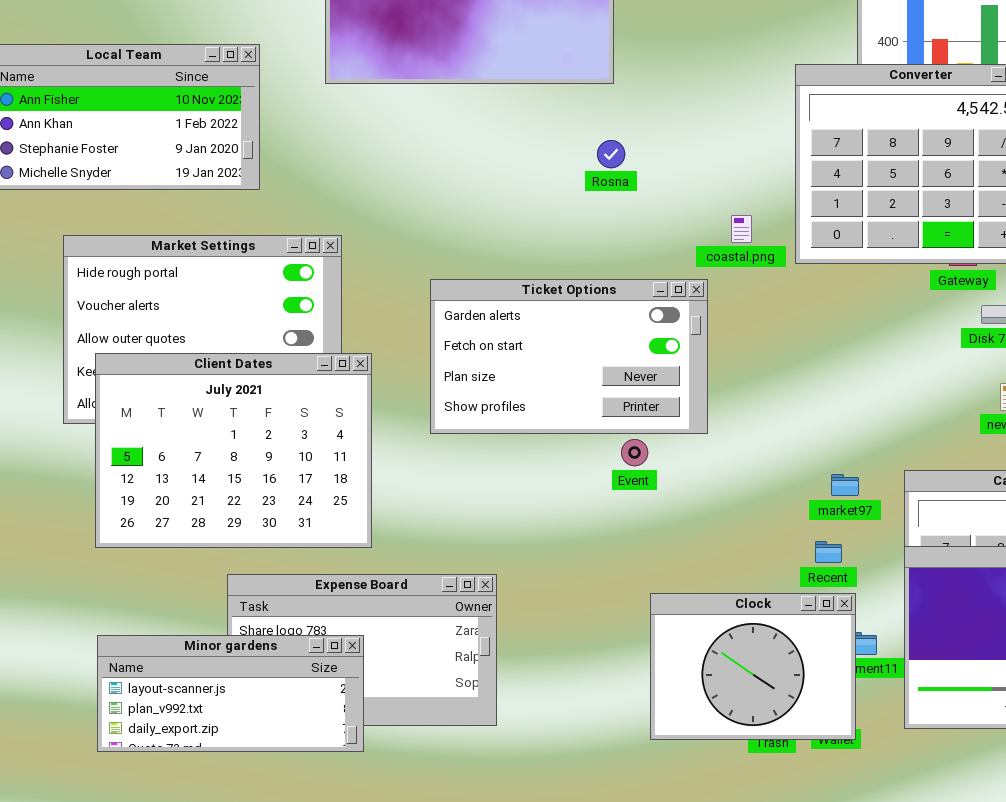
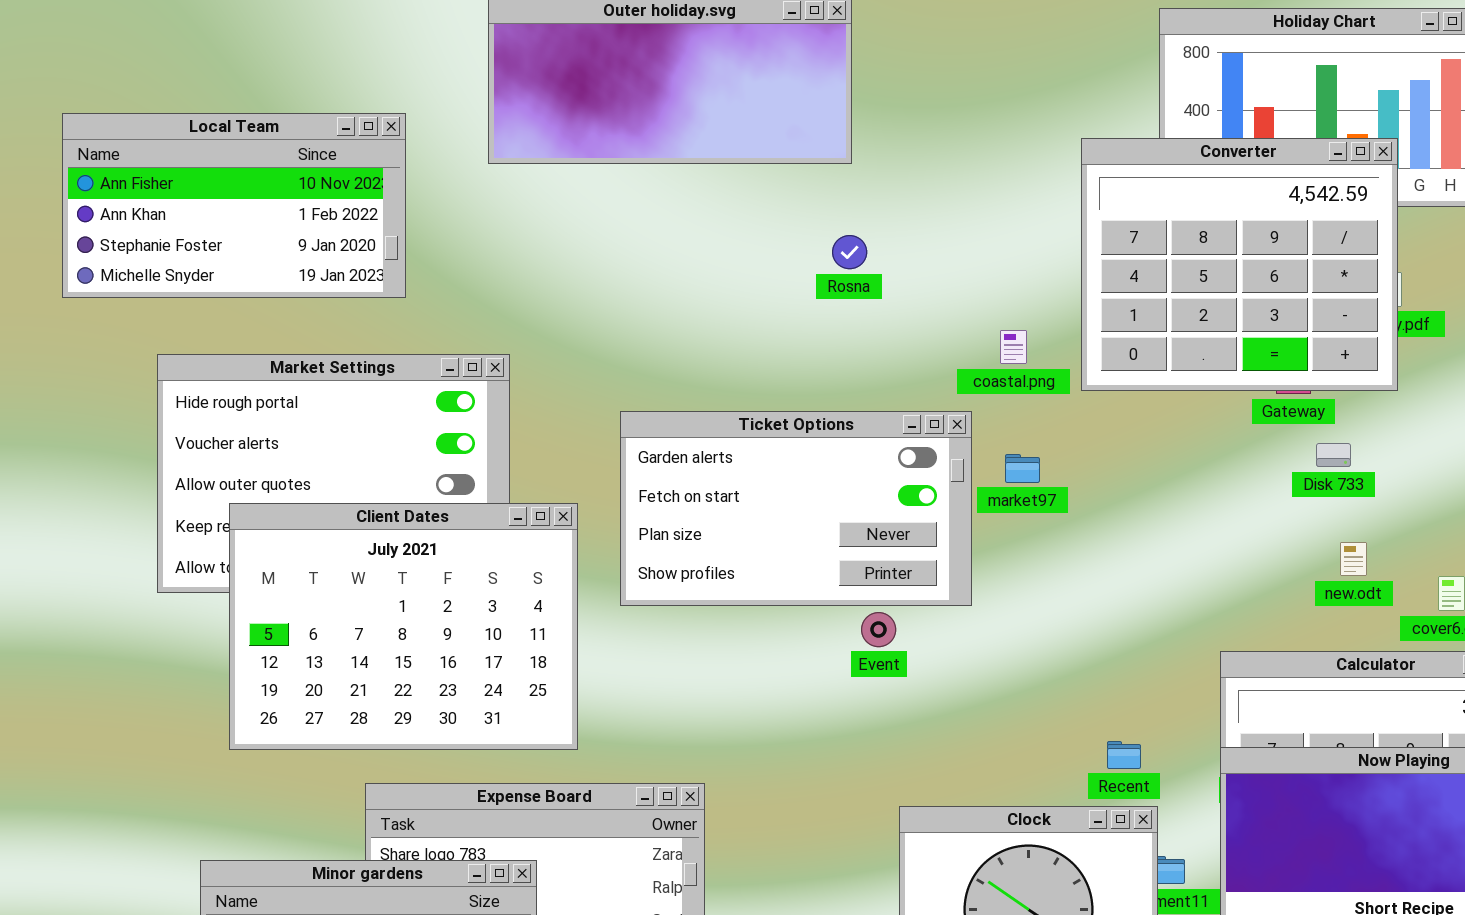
Client Dates: [95,353,372,548] -> [229,503,578,750], moved
market97: [831,474,859,496] -> [1005,454,1040,483], moved

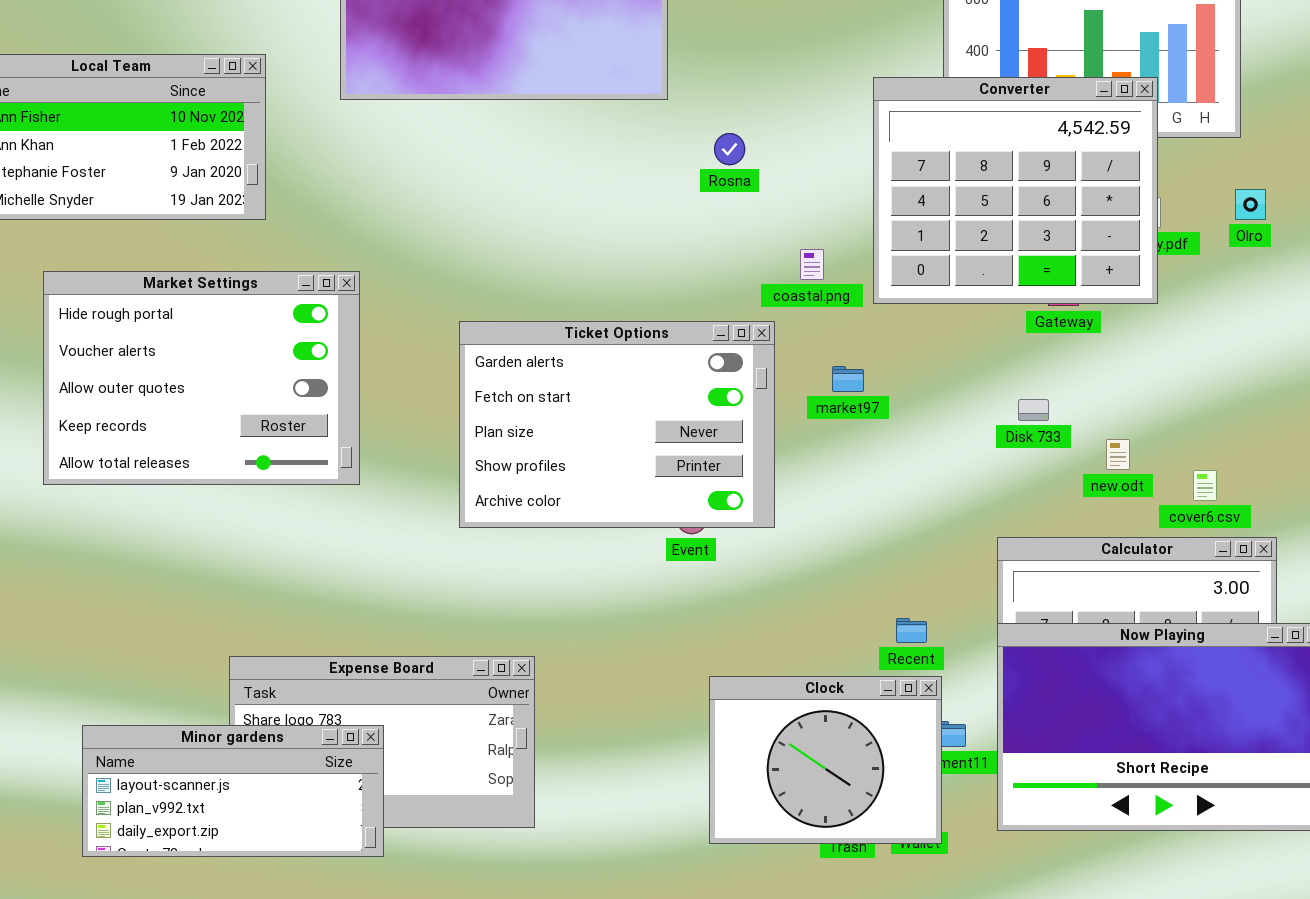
Rosna: [832,235,867,269] -> [714,133,745,165], moved
Ticket Options: [620,411,972,606] -> [459,321,775,528], resized
Disk 733: [1316,443,1351,467] -> [1018,399,1049,421], moved
market97: [1005,454,1040,483] -> [832,366,864,392], moved
Client Dates: [229,503,578,750] -> none, closed

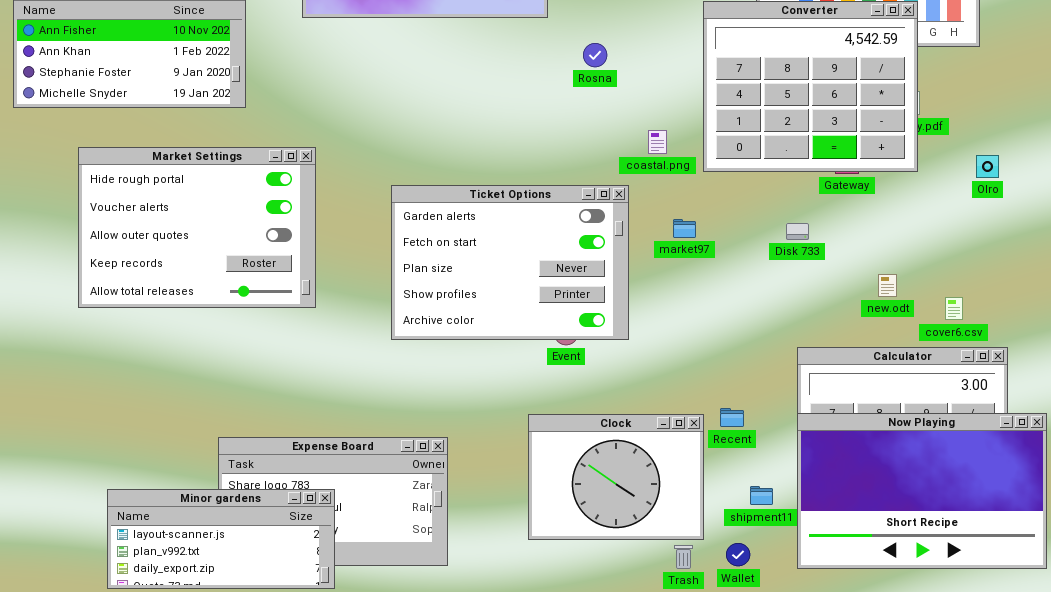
Olro: [1235,189,1266,220] -> [976,155,999,178], moved
Disk 733: [1018,399,1049,421] -> [786,223,809,240], moved
Clock: [709,676,942,844] -> [528,414,704,540], moved

